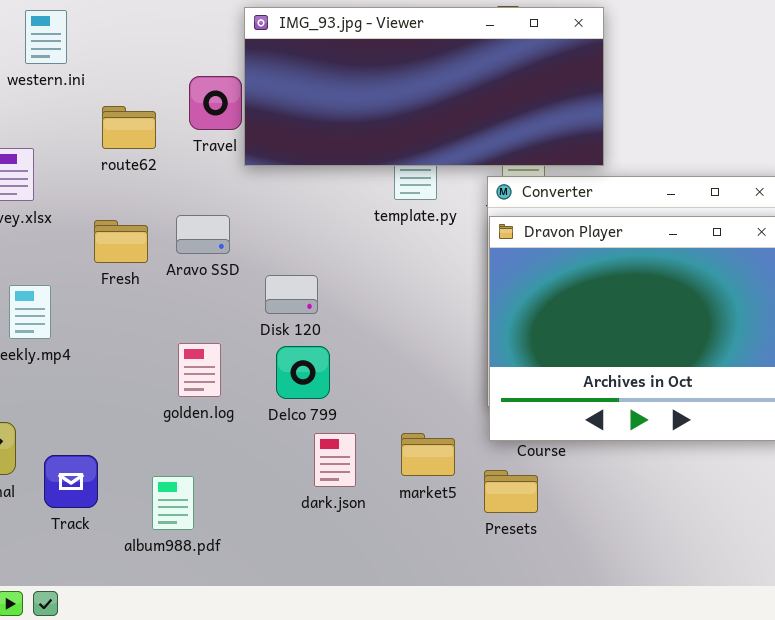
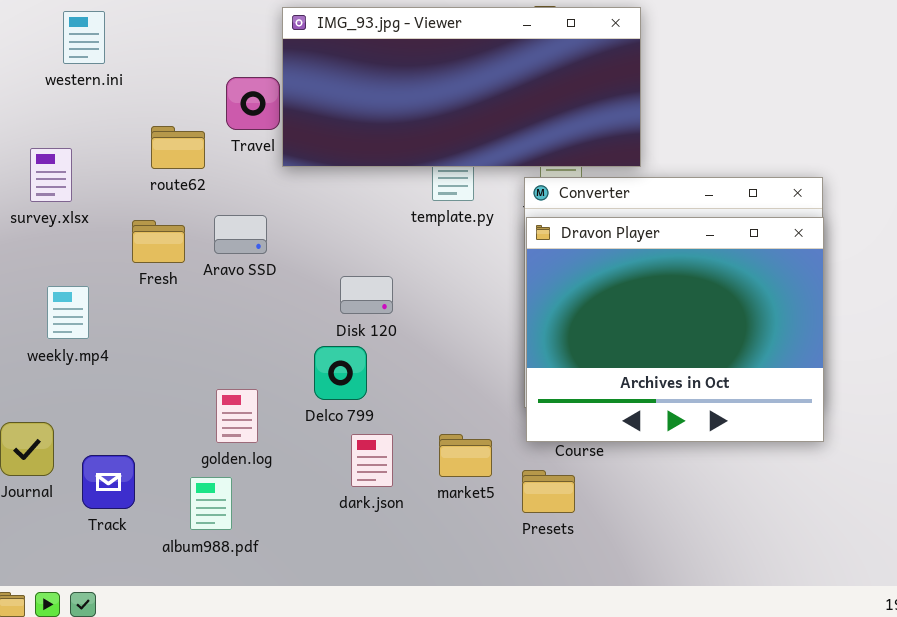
route62: [102,106,156,149] -> [151,126,205,169], moved
Disk 120: [265,275,318,314] -> [340,276,393,314], moved
golden.log: [178,343,221,397] -> [216,389,258,443], moved

